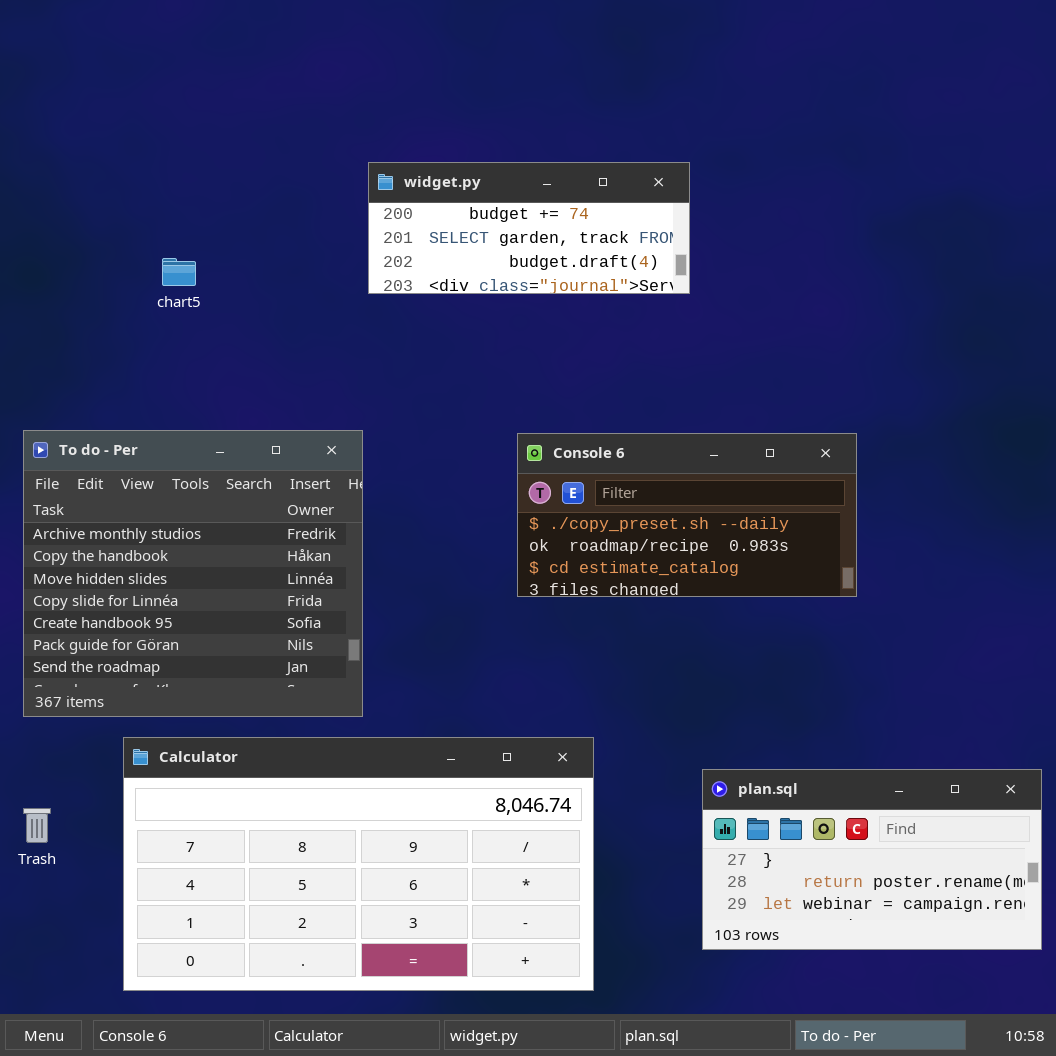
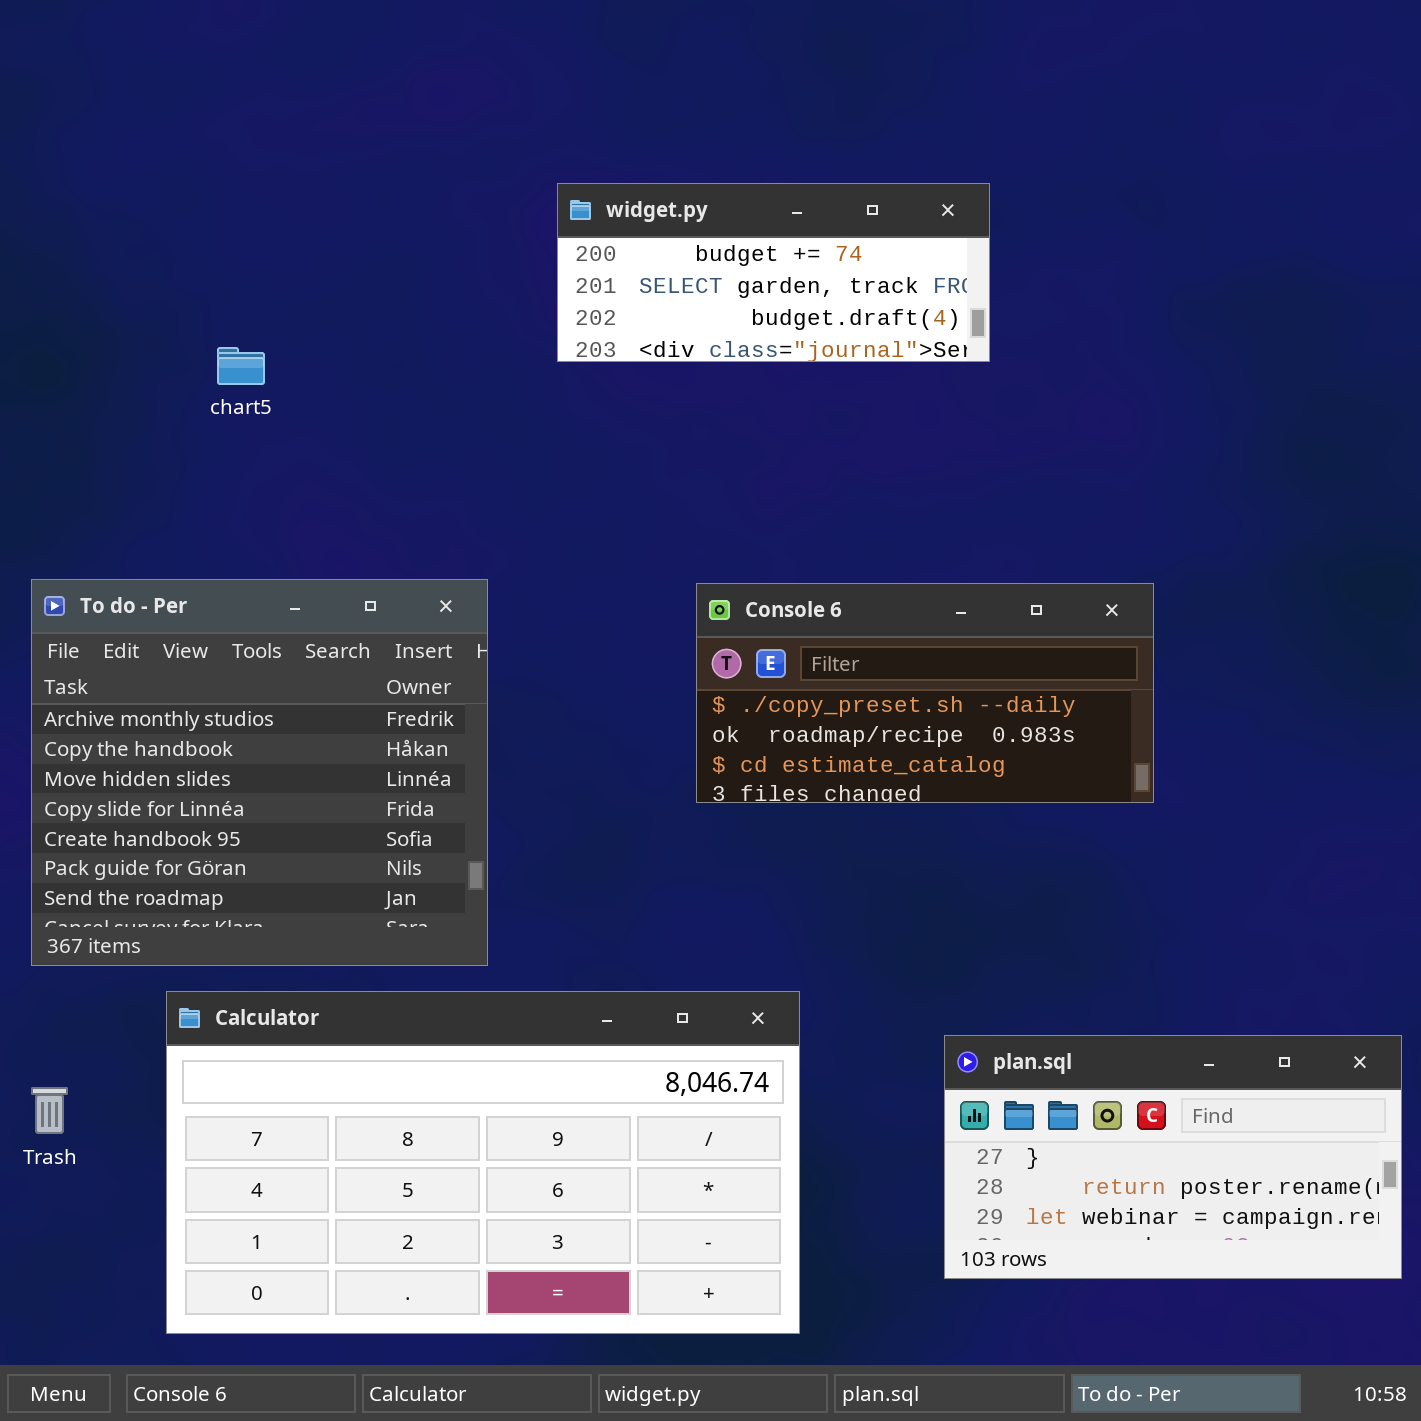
widget.py: [368,162,690,294] -> [557,183,990,362], moved

